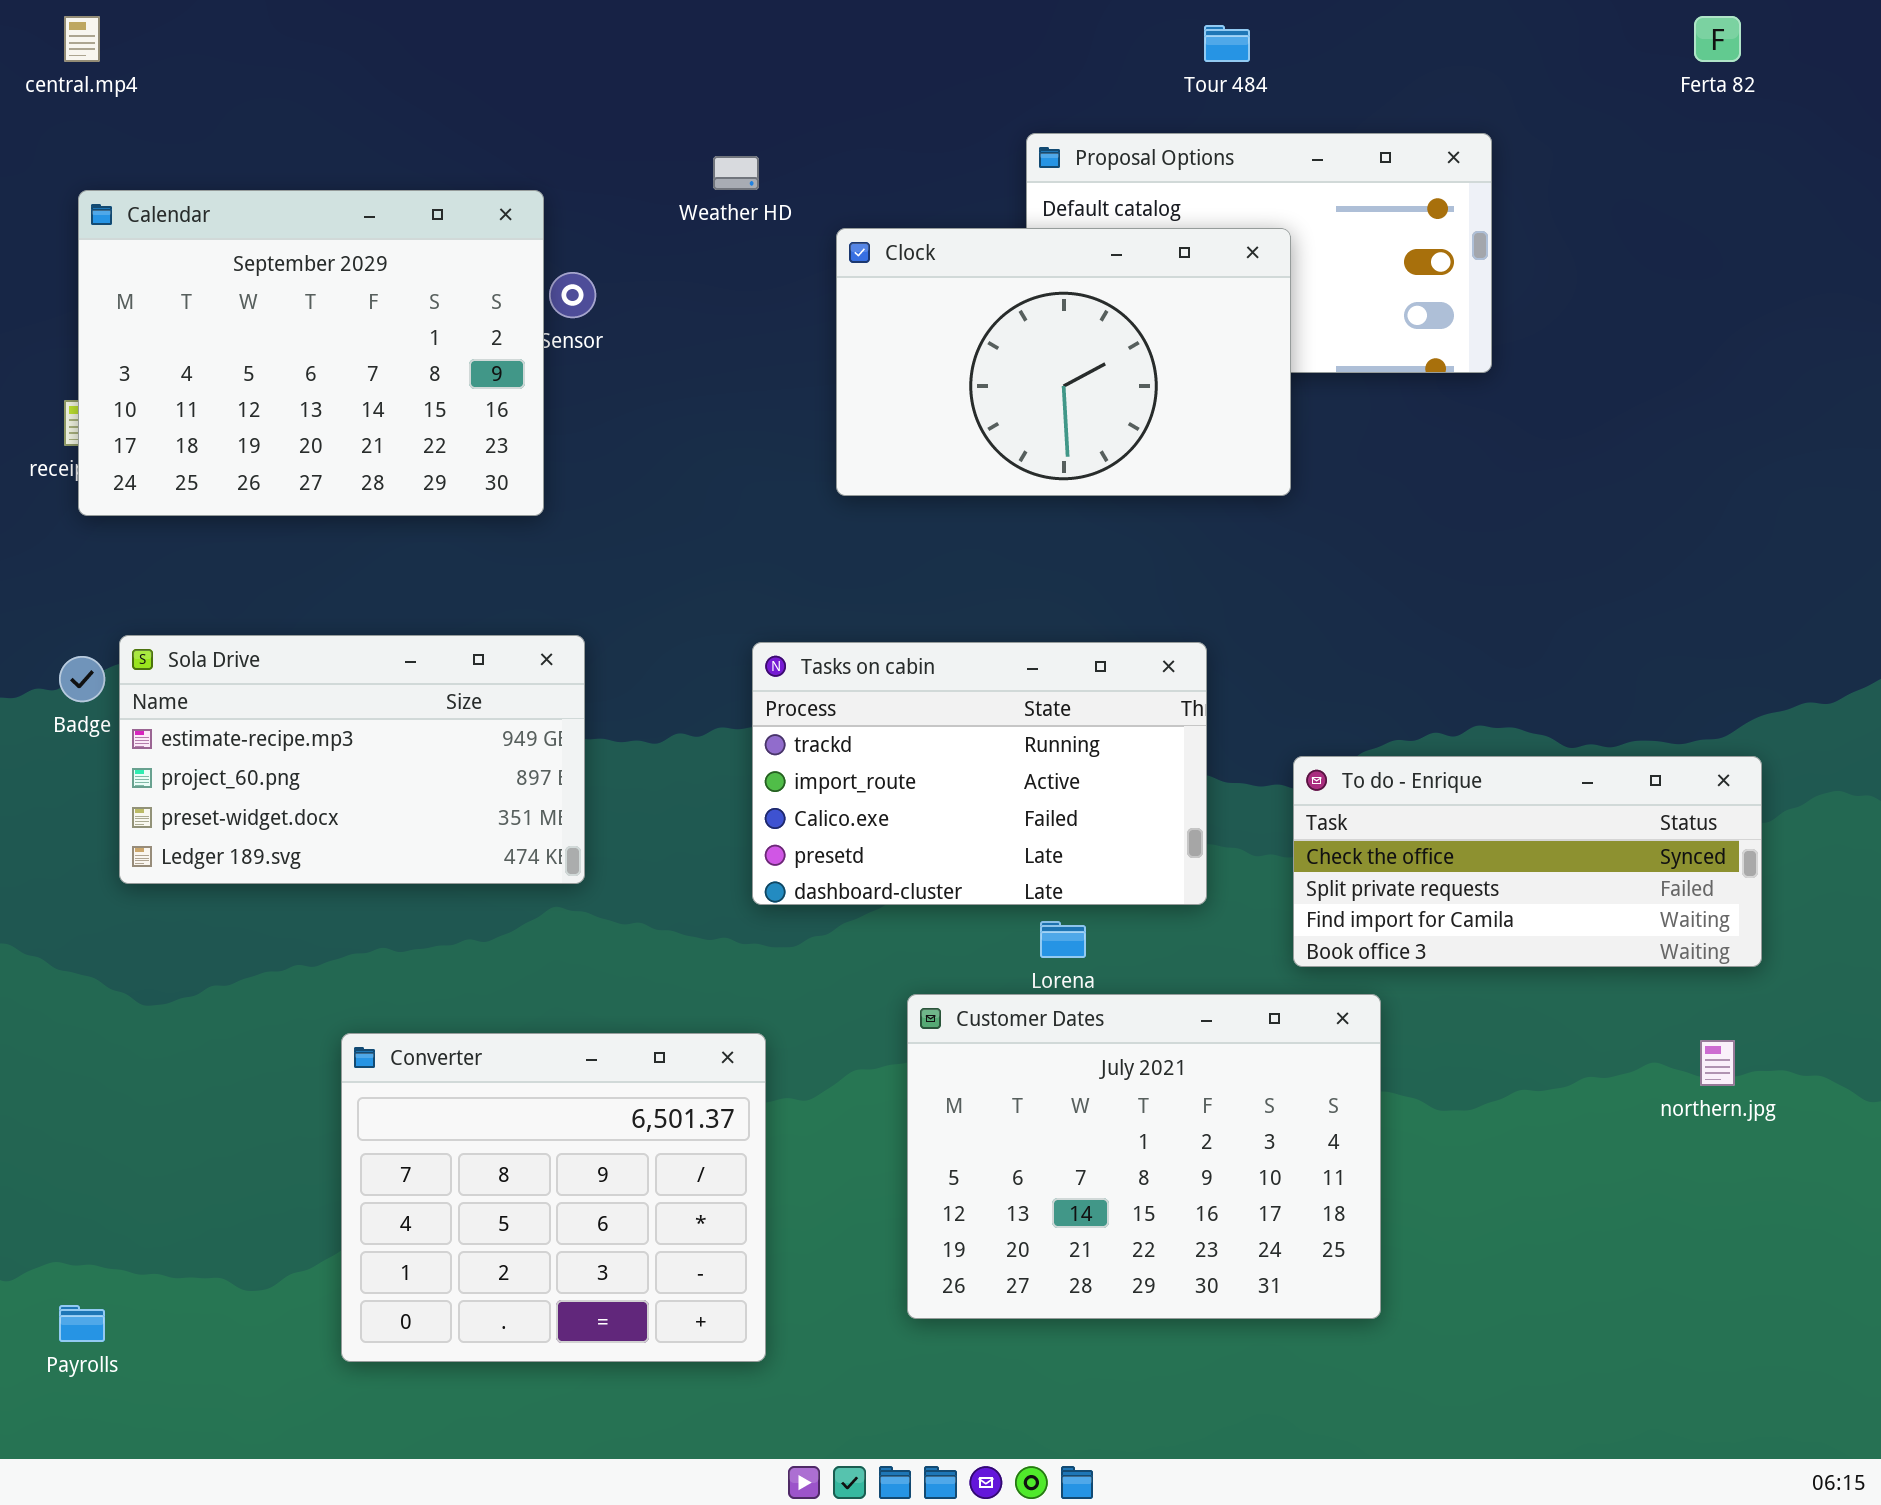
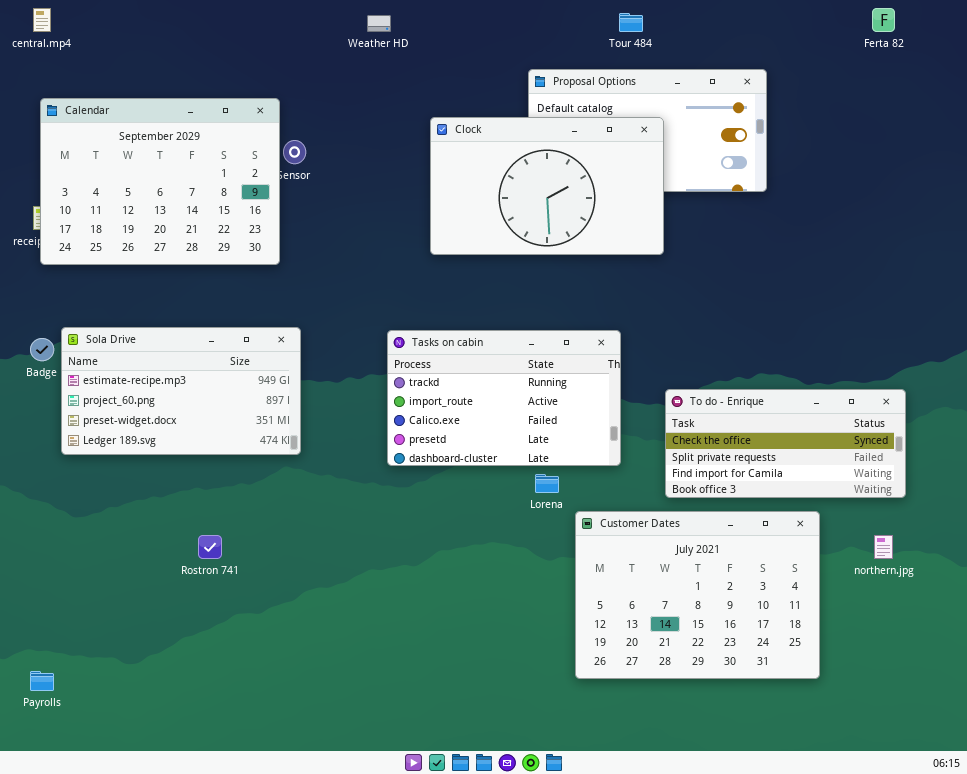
Weather HD: [713,156,759,190] -> [367,15,391,32], moved
Customer Dates: [907,994,1381,1319] -> [575,511,820,679], moved
Converter: [341,1033,766,1362] -> none, closed

